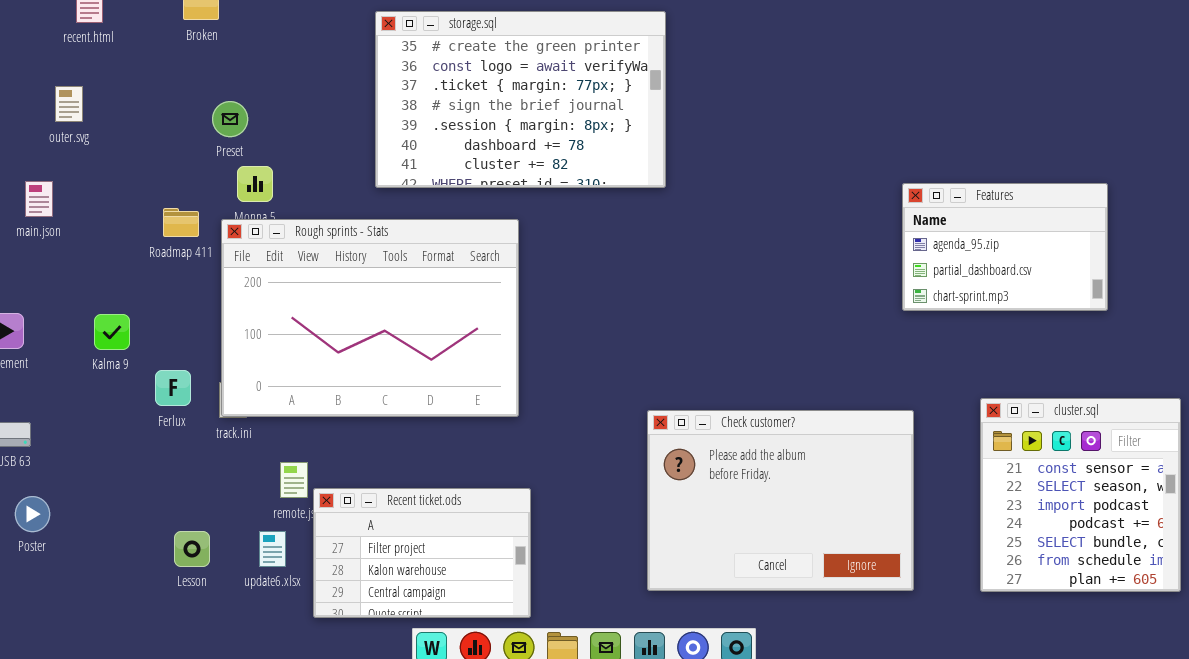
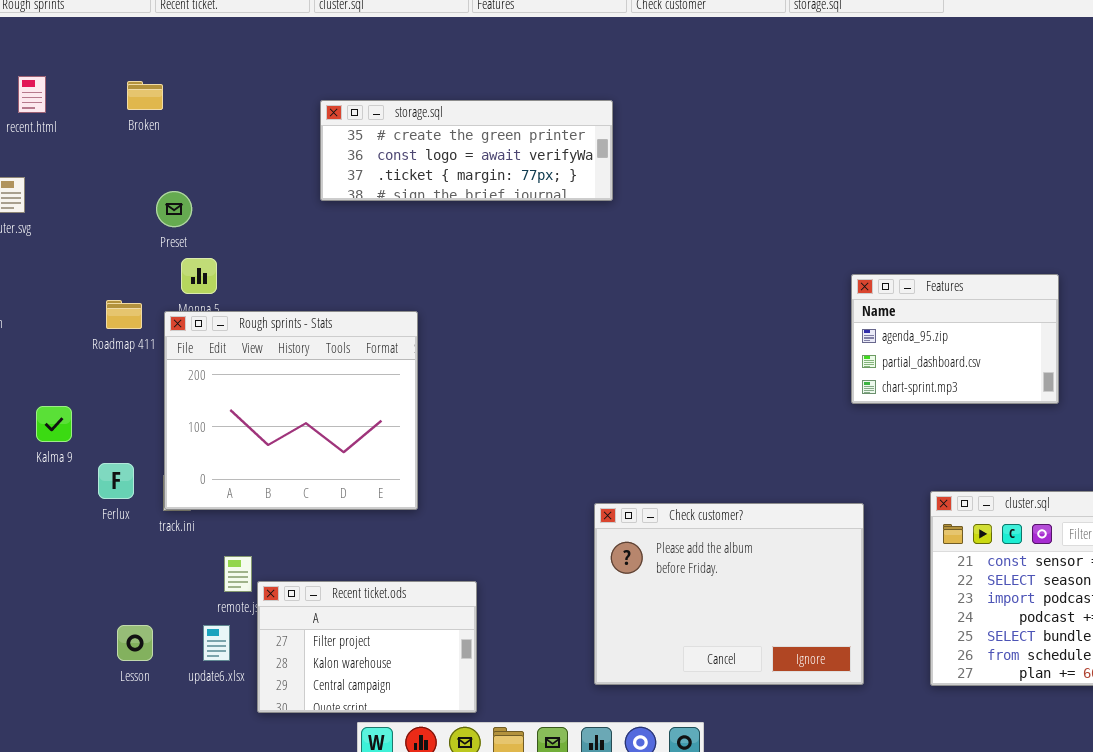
storage.sql: [375,11,666,188] -> [320,100,613,201], resized
Rough sprints - Stats: [221,219,519,417] -> [164,311,418,510], resized

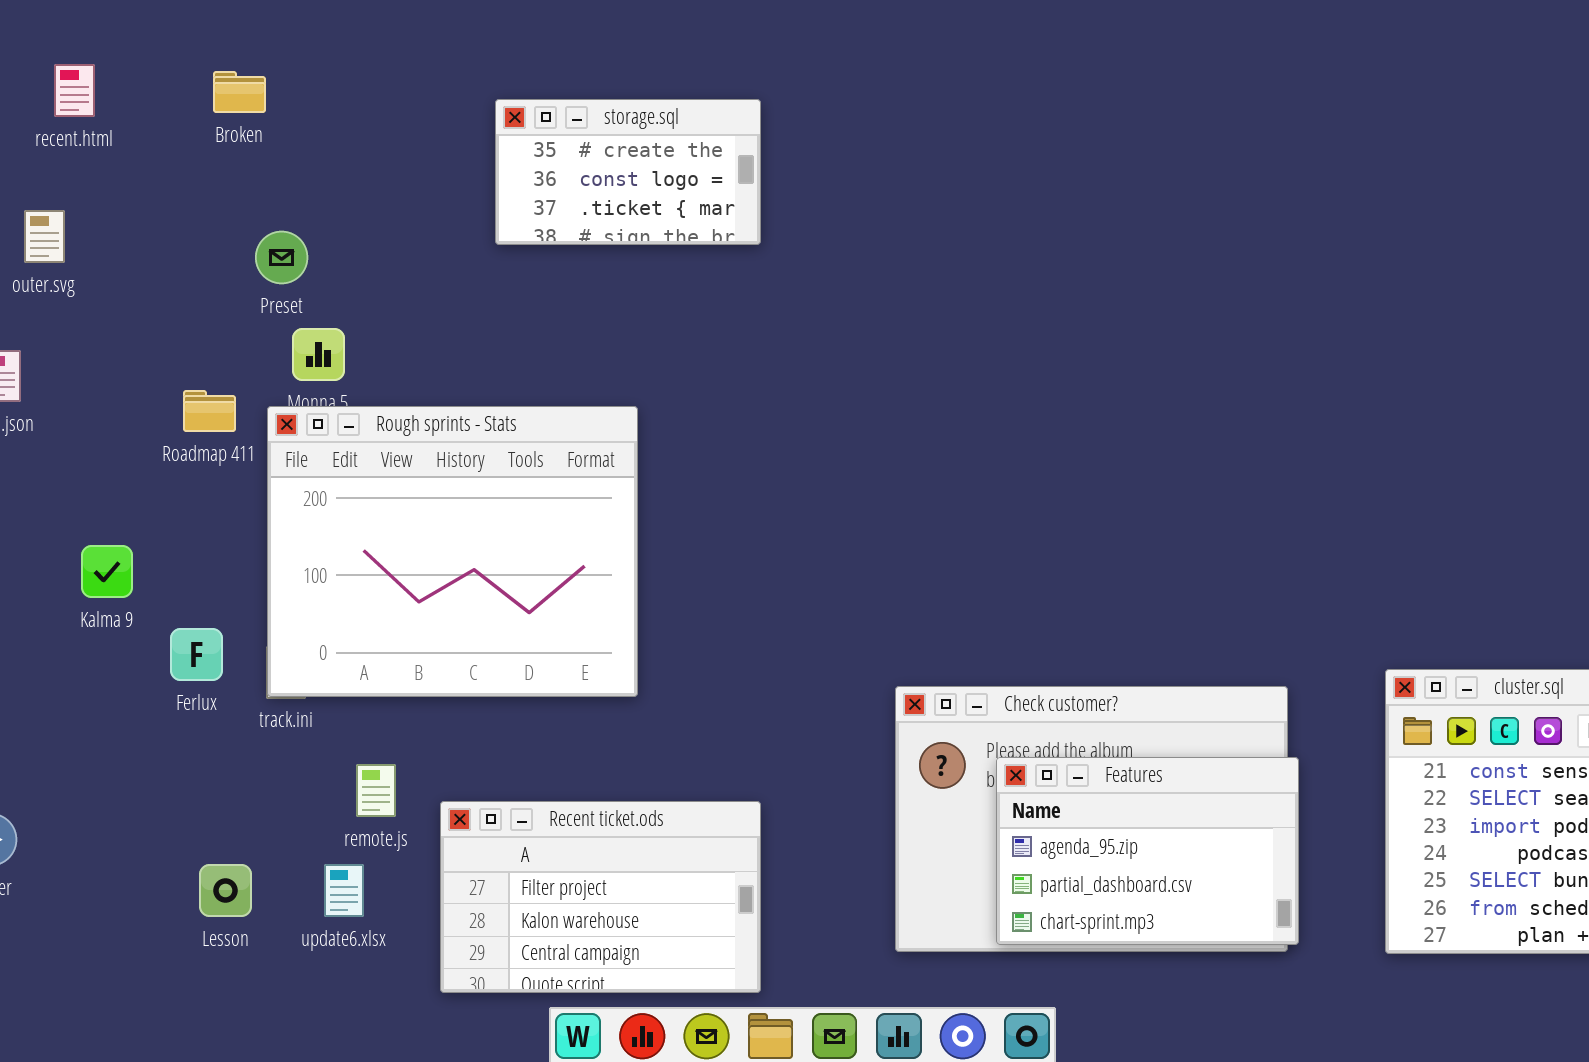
storage.sql: [320,100,613,201] -> [495,99,761,245], resized
Features: [851,274,1059,404] -> [996,757,1299,945], moved
Recent ticket.ods: [257,581,477,713] -> [440,801,761,993], moved

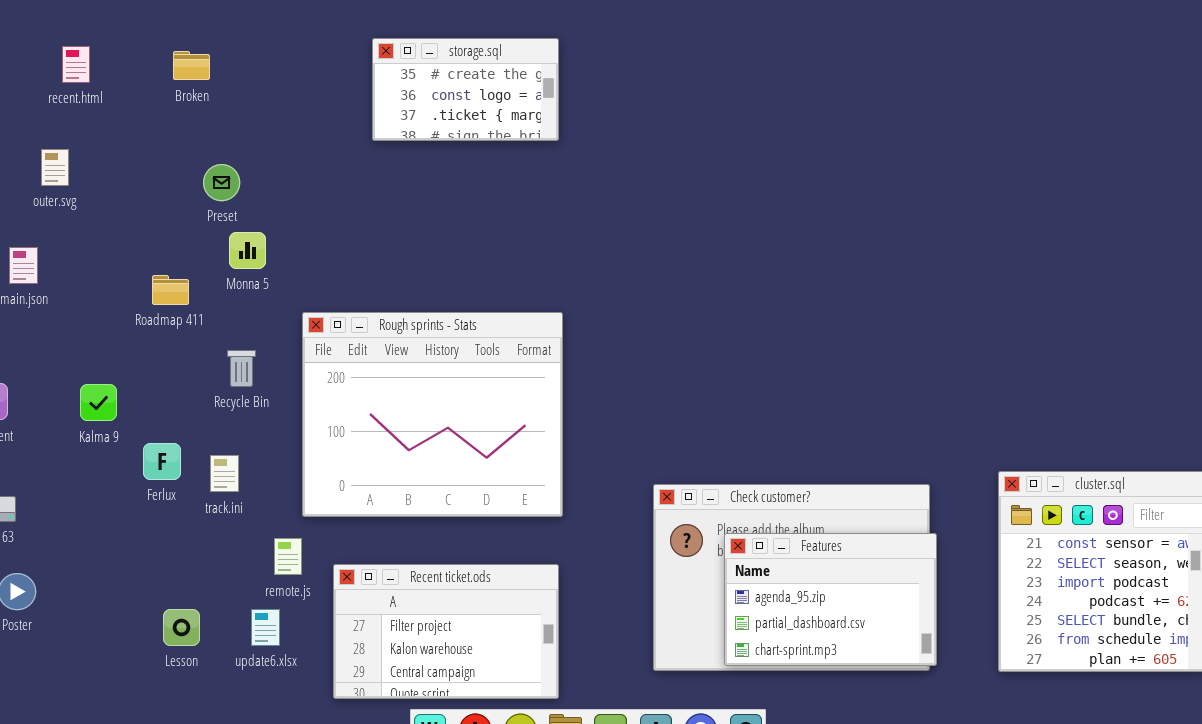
storage.sql: [495,99,761,245] -> [372,38,559,141], moved
Rough sprints - Stats: [267,406,638,697] -> [302,312,563,517], moved

